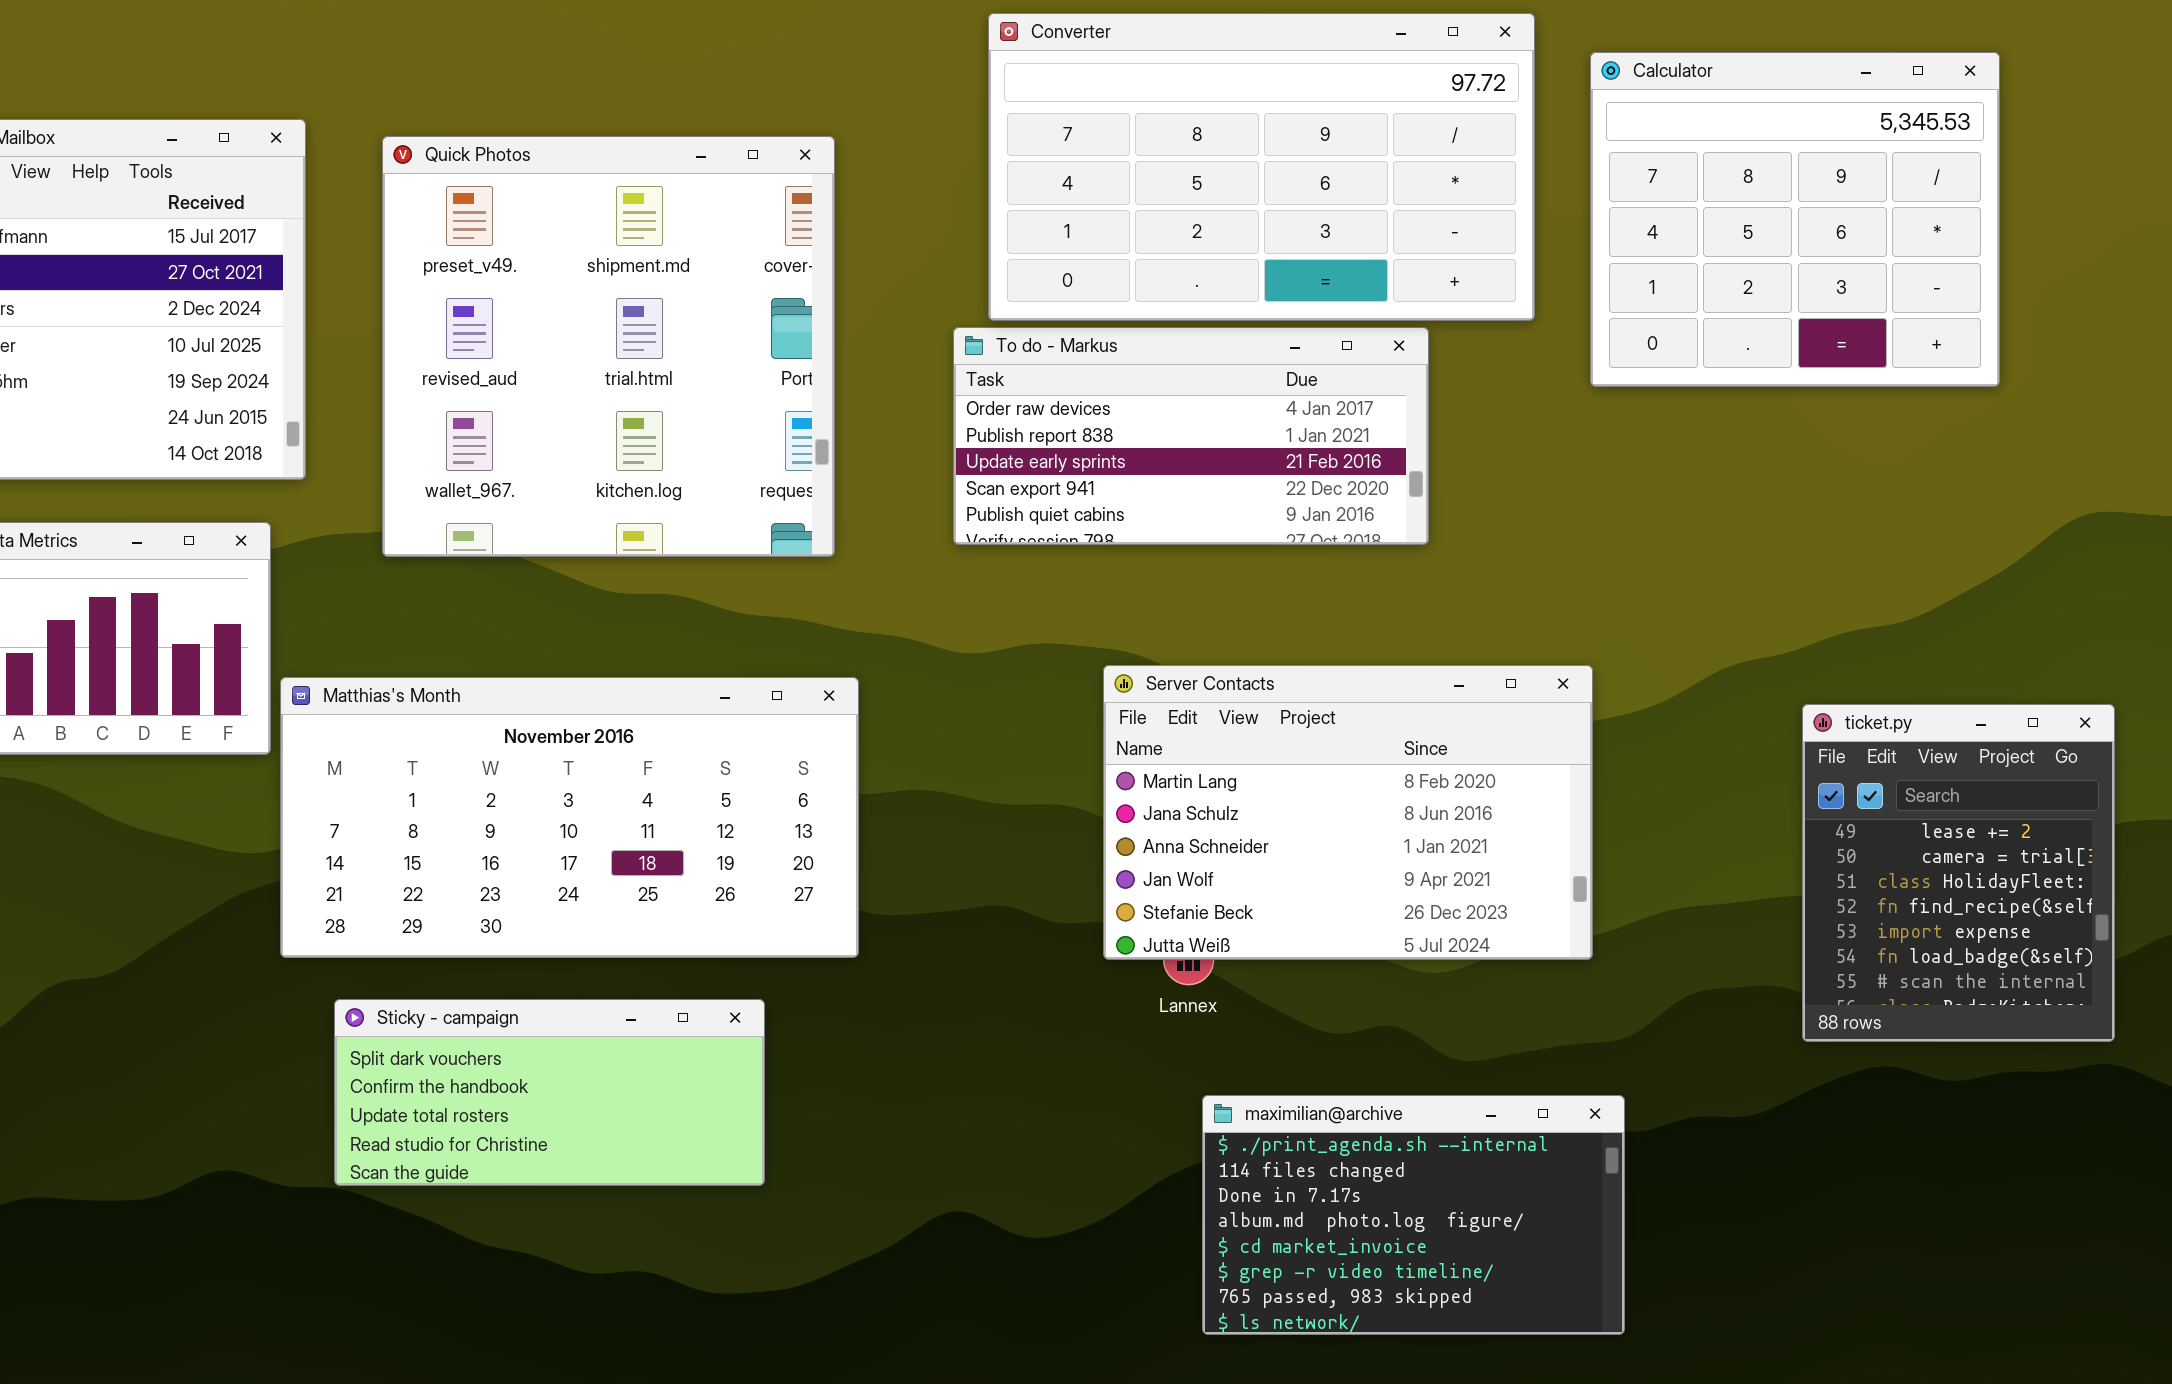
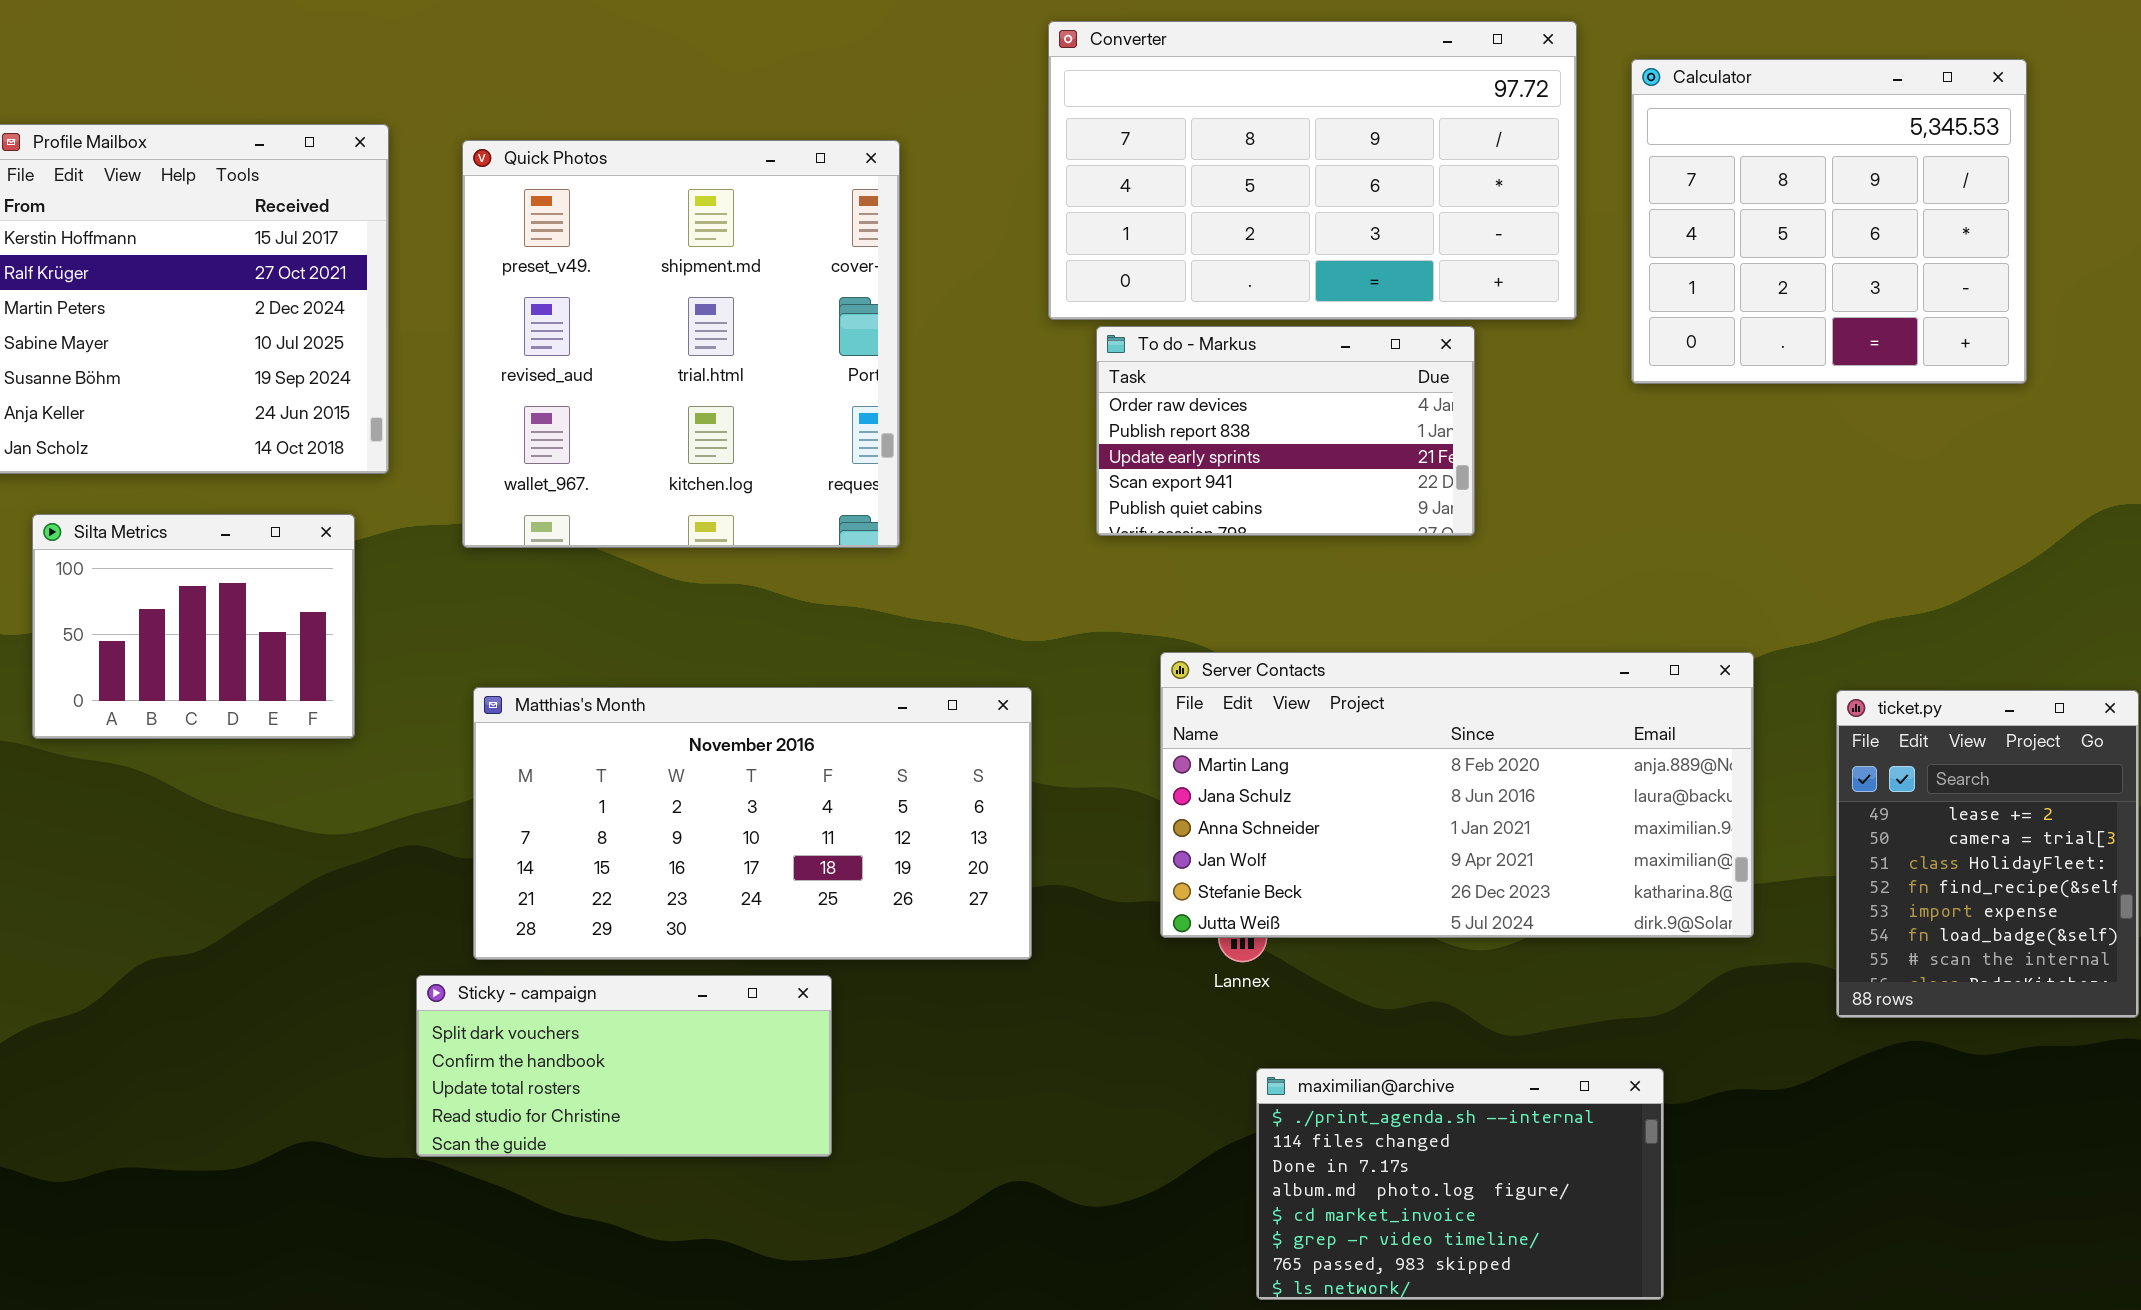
To do - Markus: [953,327,1429,545] -> [1096,326,1475,536], resized
Server Contacts: [1103,665,1593,960] -> [1160,652,1754,938], resized
Matthias's Month: [280,677,859,958] -> [473,687,1032,960], moved

